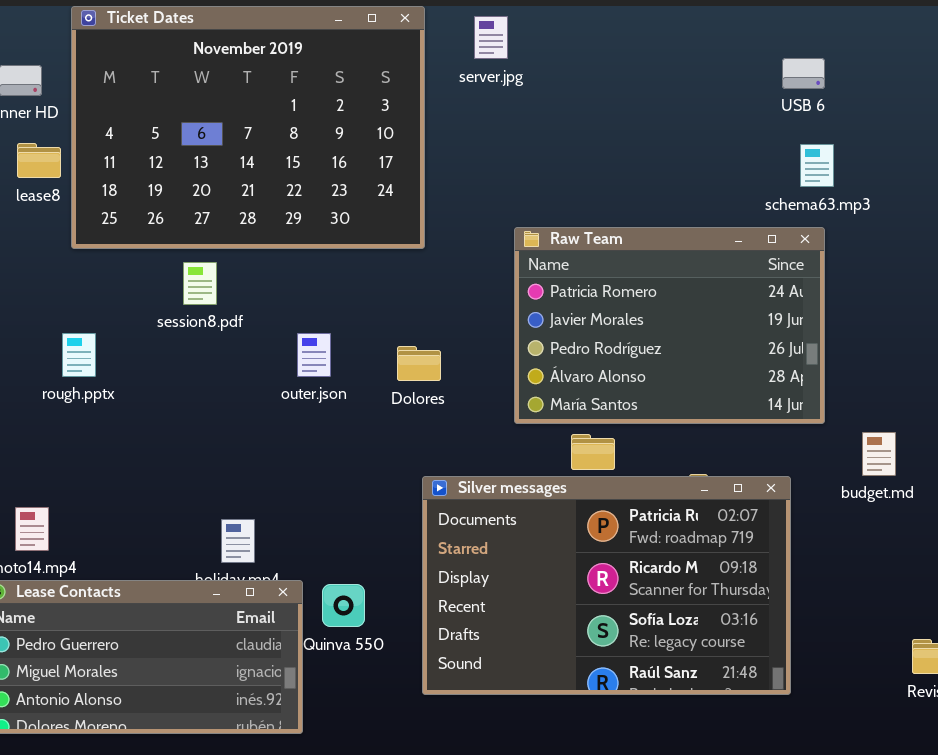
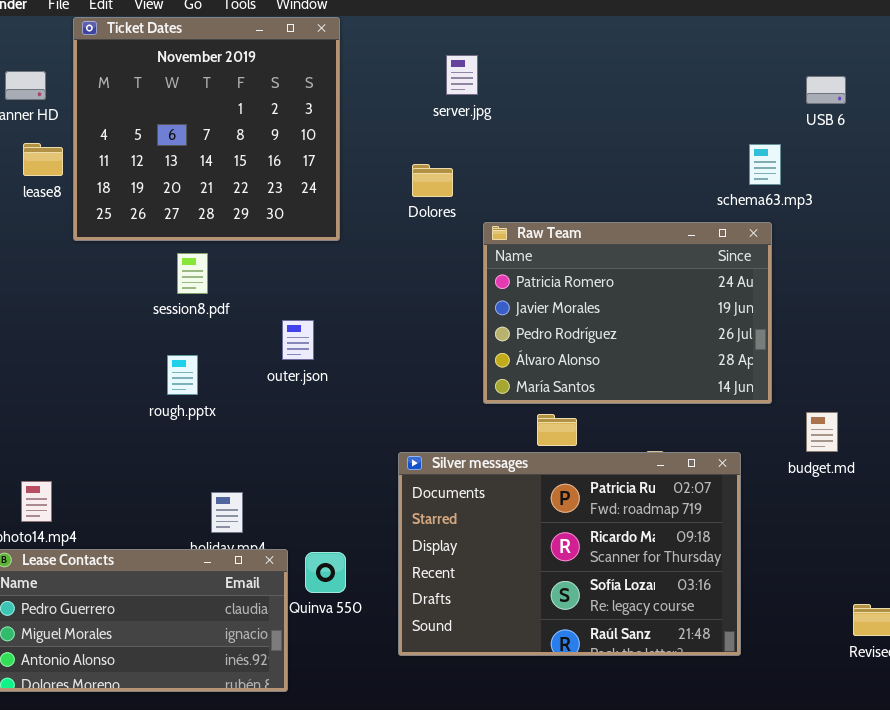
Ticket Dates: [71,6,425,249] -> [73,17,340,241], resized
server.jpg: [474,16,508,59] -> [446,55,478,95], moved
USB 6: [782,58,825,89] -> [806,76,846,104], moved
rough.pptx: [62,333,96,377] -> [167,355,198,395], moved
Dolores: [397,346,441,381] -> [412,164,453,197], moved

